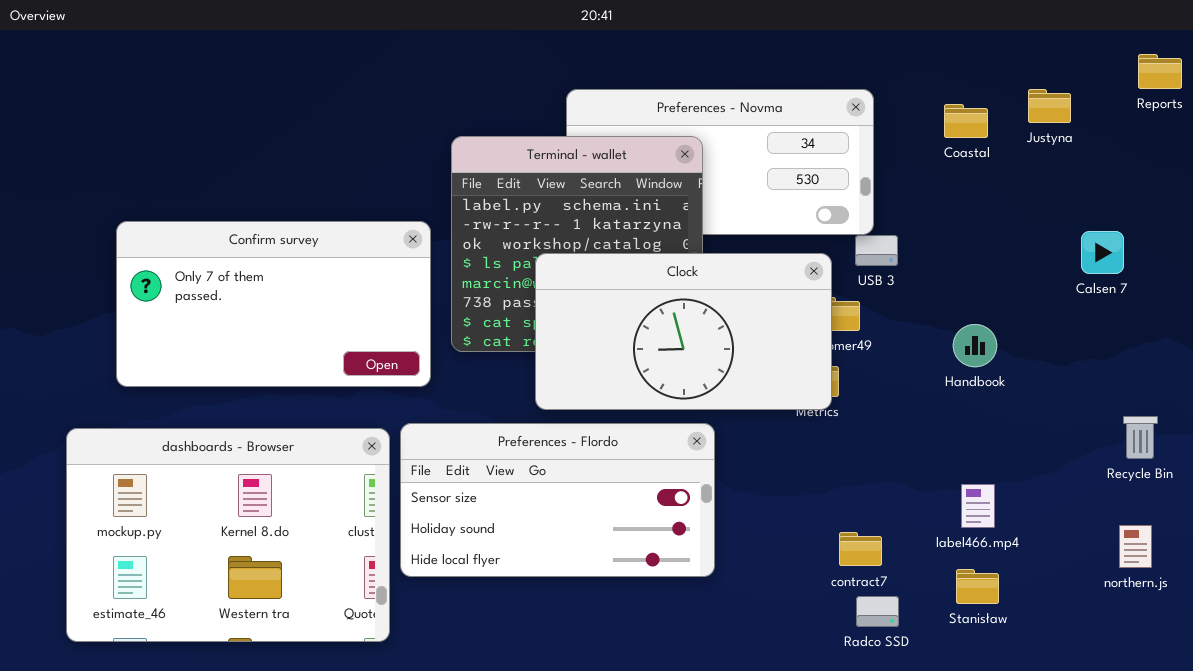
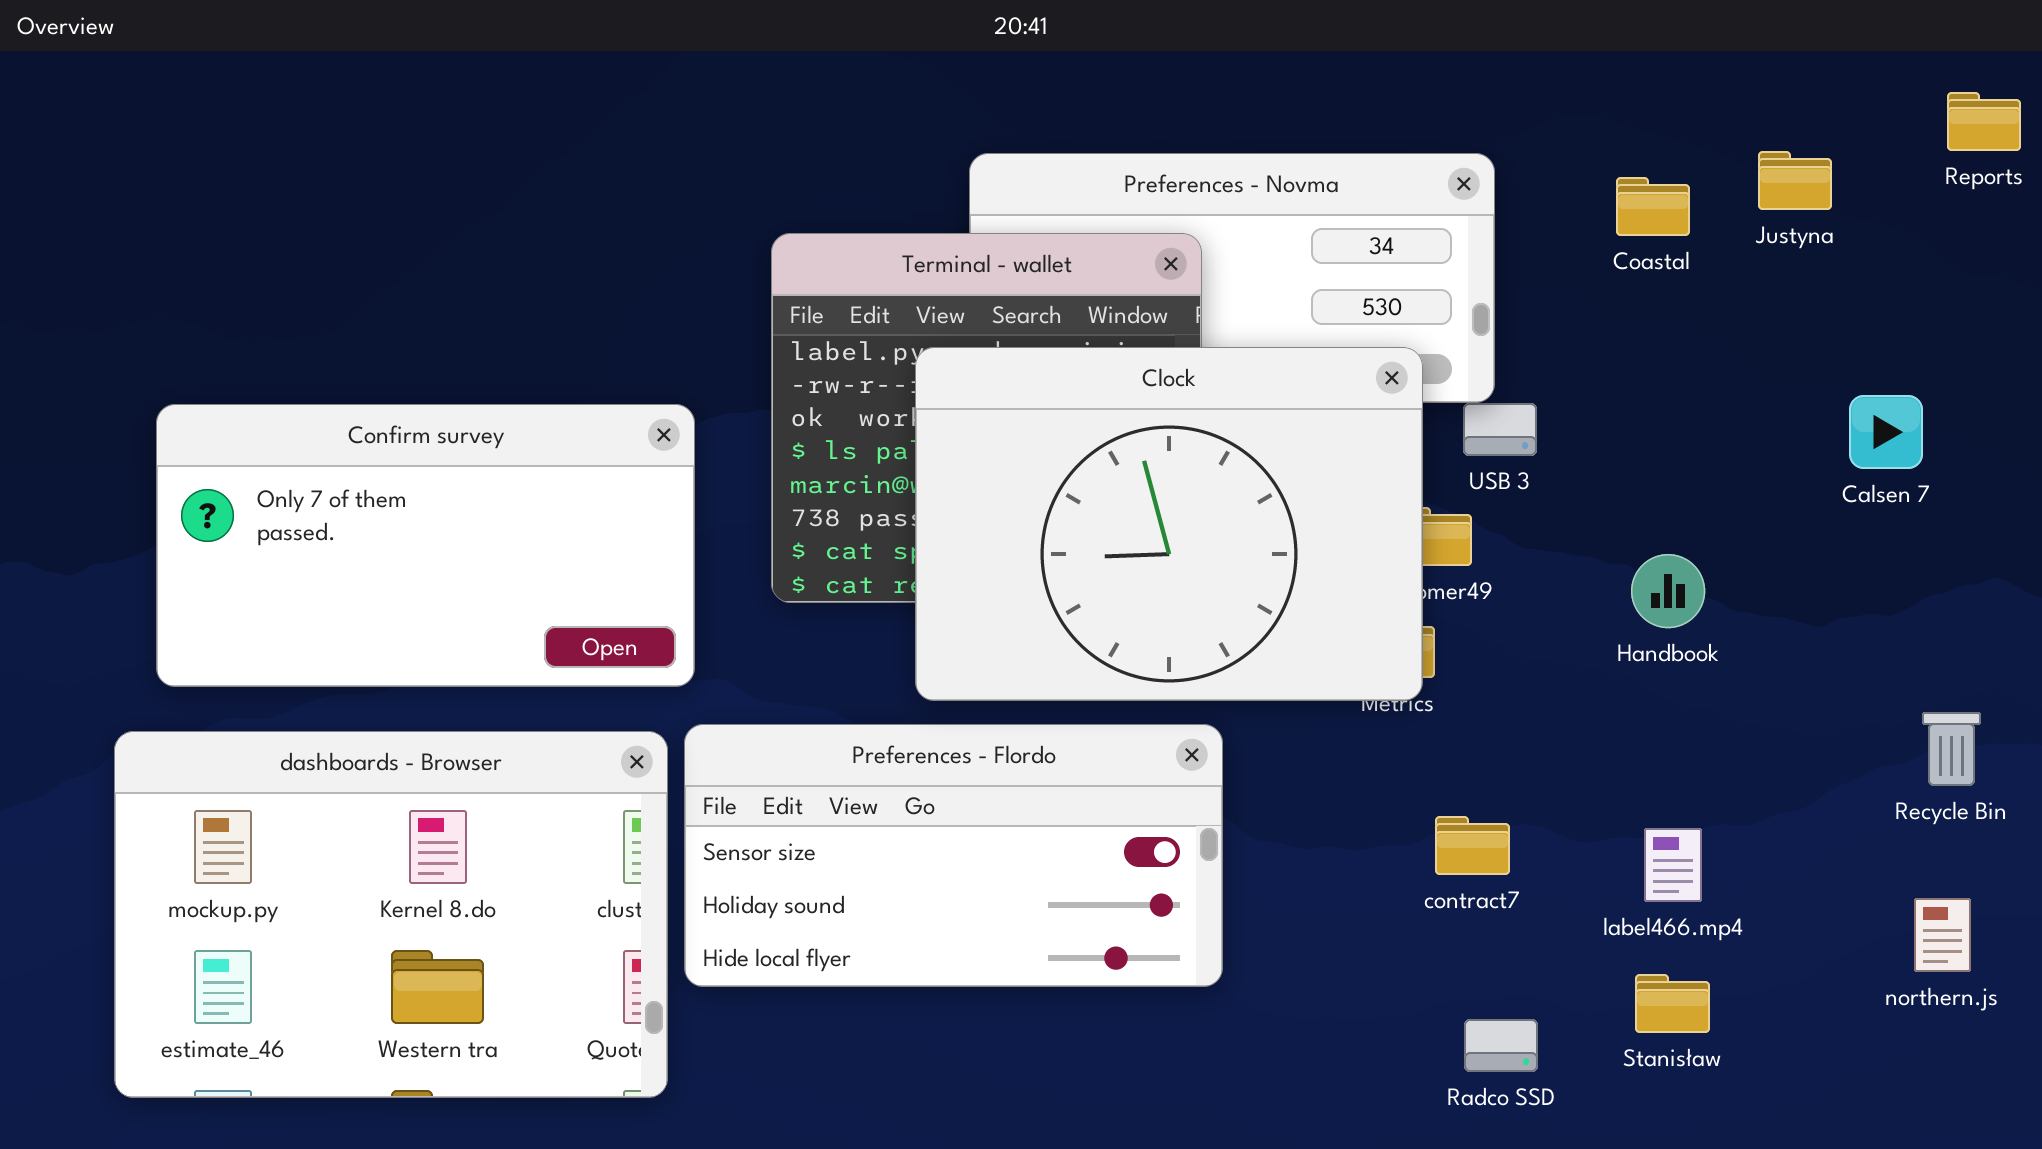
Confirm survey: [116,221,431,387] -> [156,404,695,687], moved
Clock: [535,253,832,410] -> [915,347,1423,701], resized
contract7: [839,532,882,566] -> [1435,816,1510,875], moved

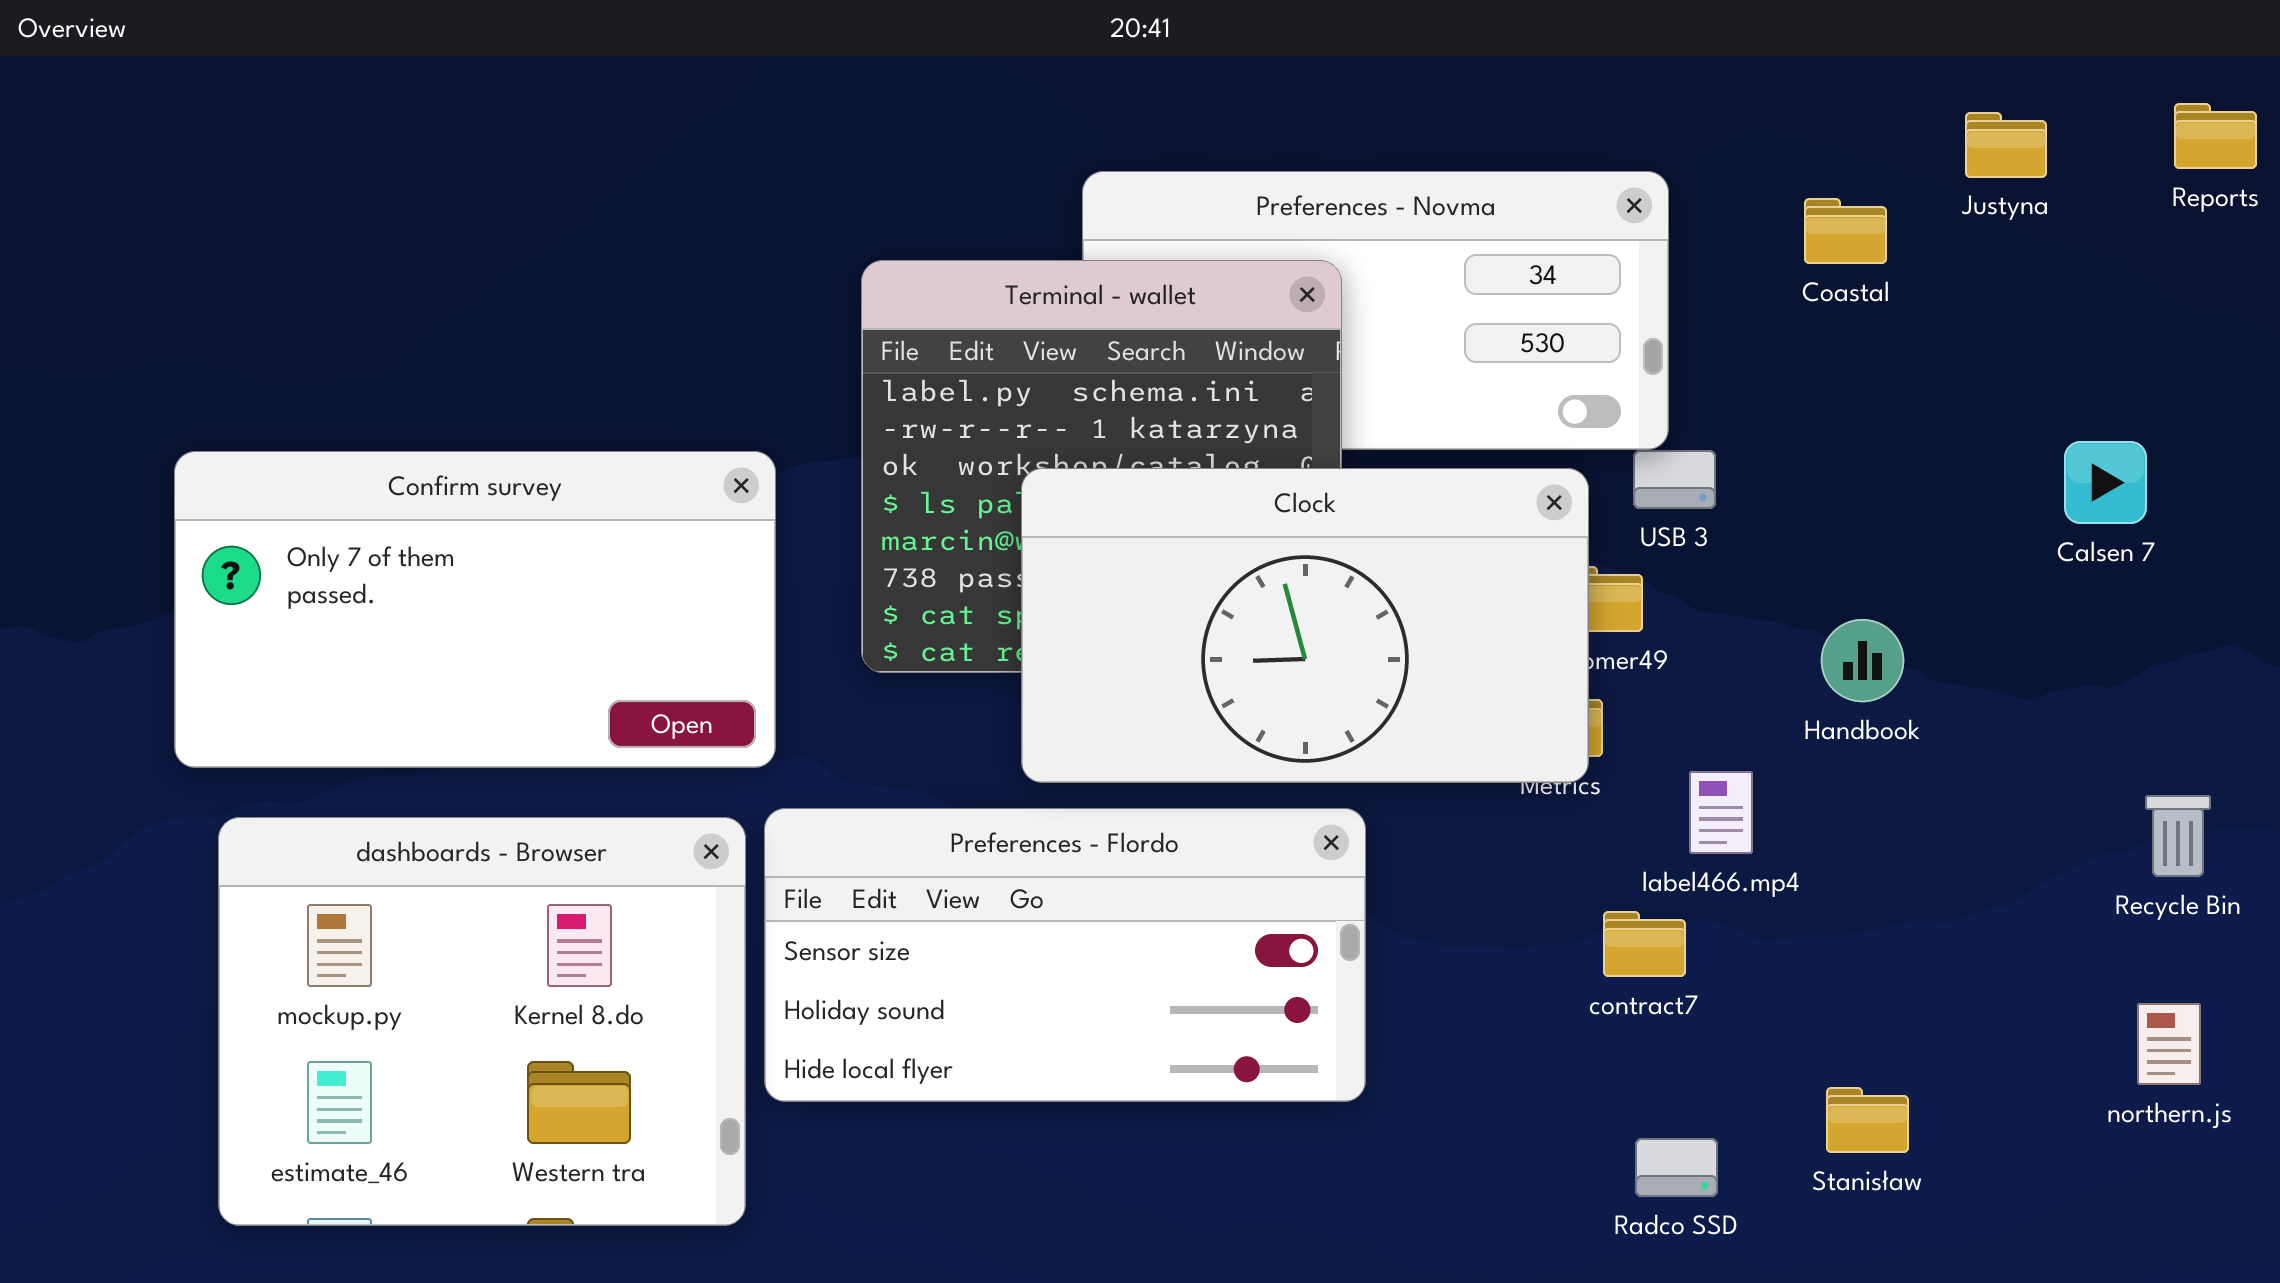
Justyna: [1758,151,1832,210] -> [1965,112,2047,178], moved
Clock: [915,347,1423,701] -> [1021,468,1589,783], resized
dashboards - Browser: [114,731,668,1098] -> [218,817,746,1226], resized
label466.mp4: [1644,828,1702,902] -> [1689,771,1753,854], moved

